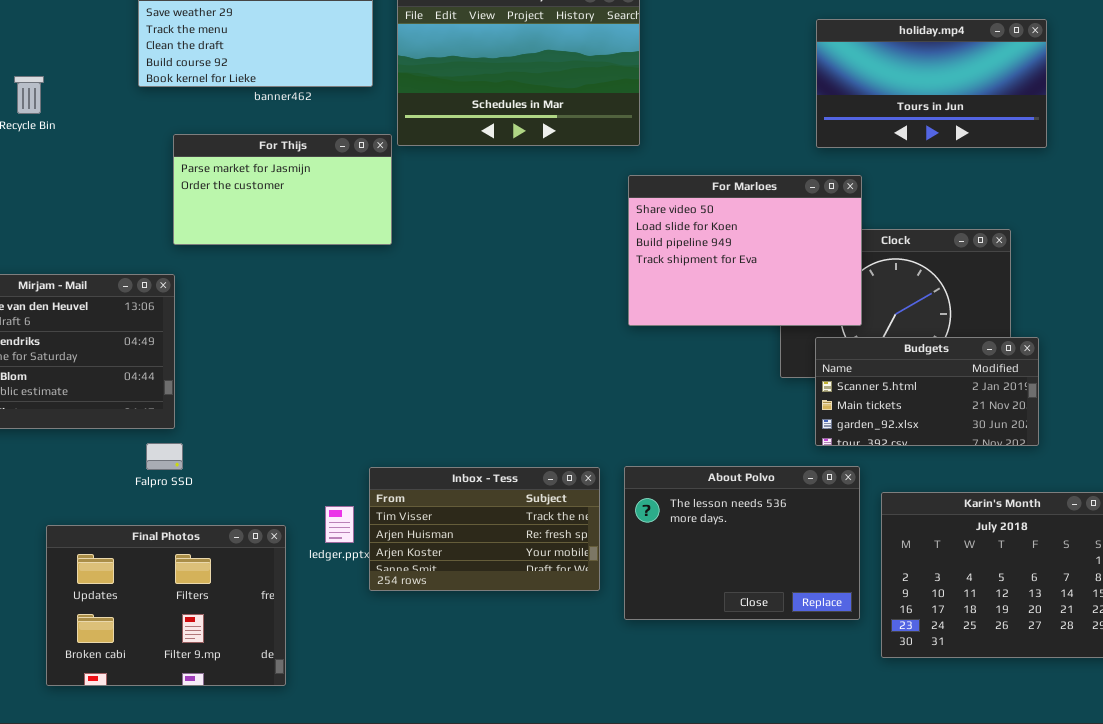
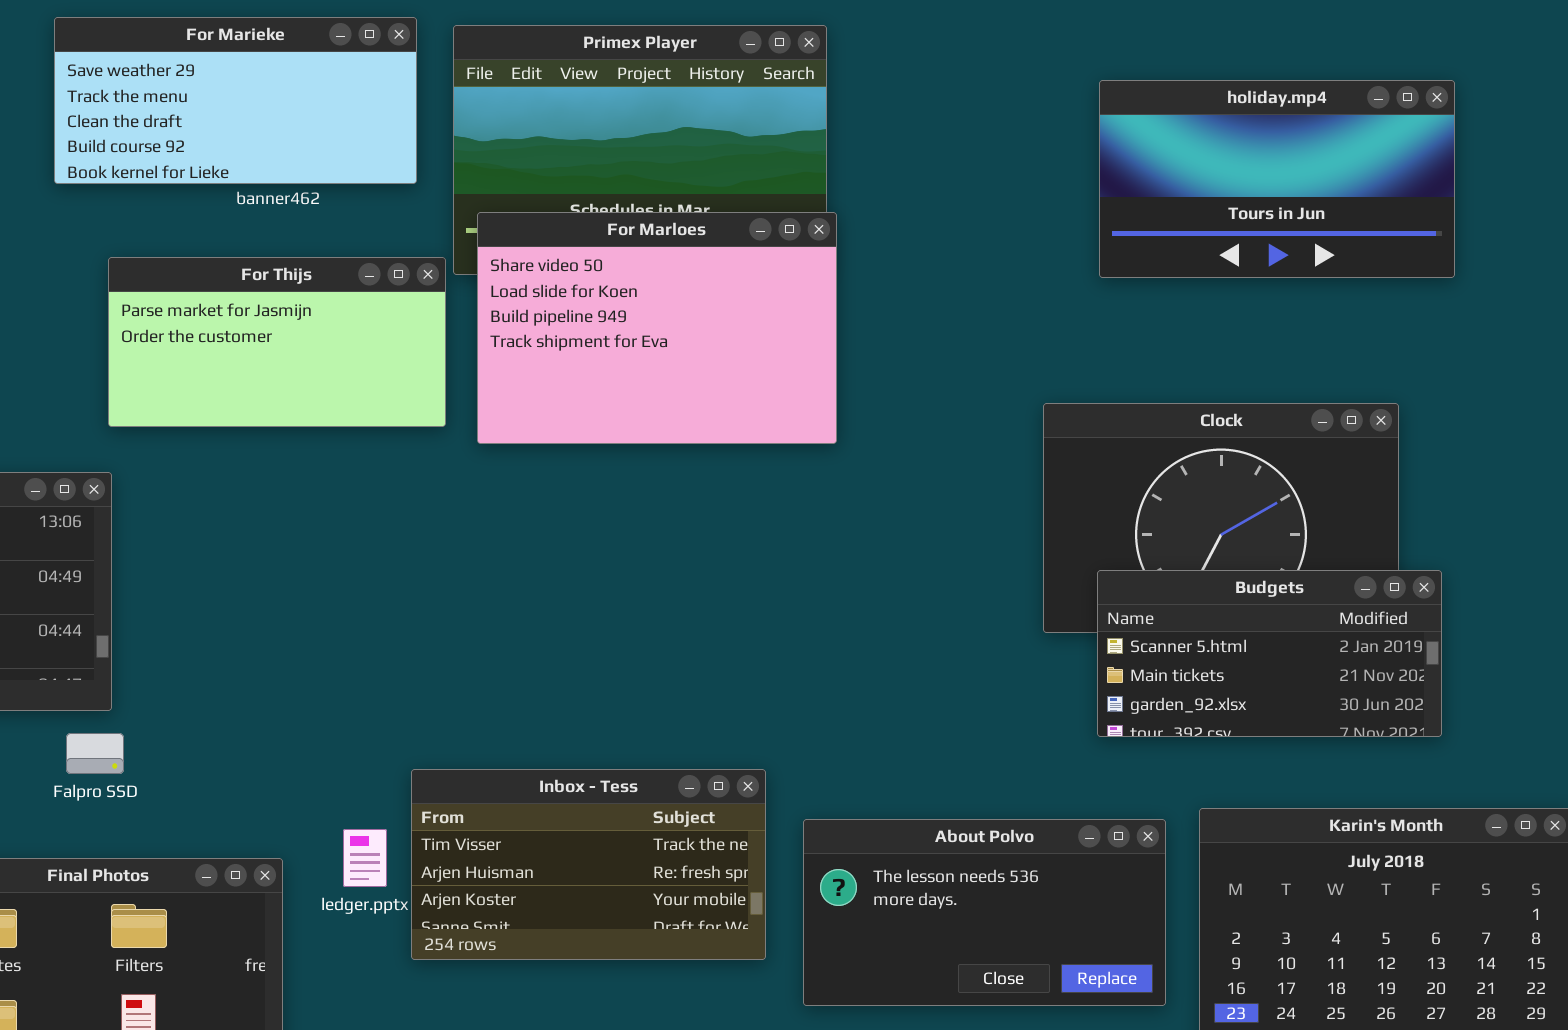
For Marloes: [628,175,862,326] -> [477,212,837,444], moved
About Polvo: [624,466,860,620] -> [803,819,1166,1006], resized

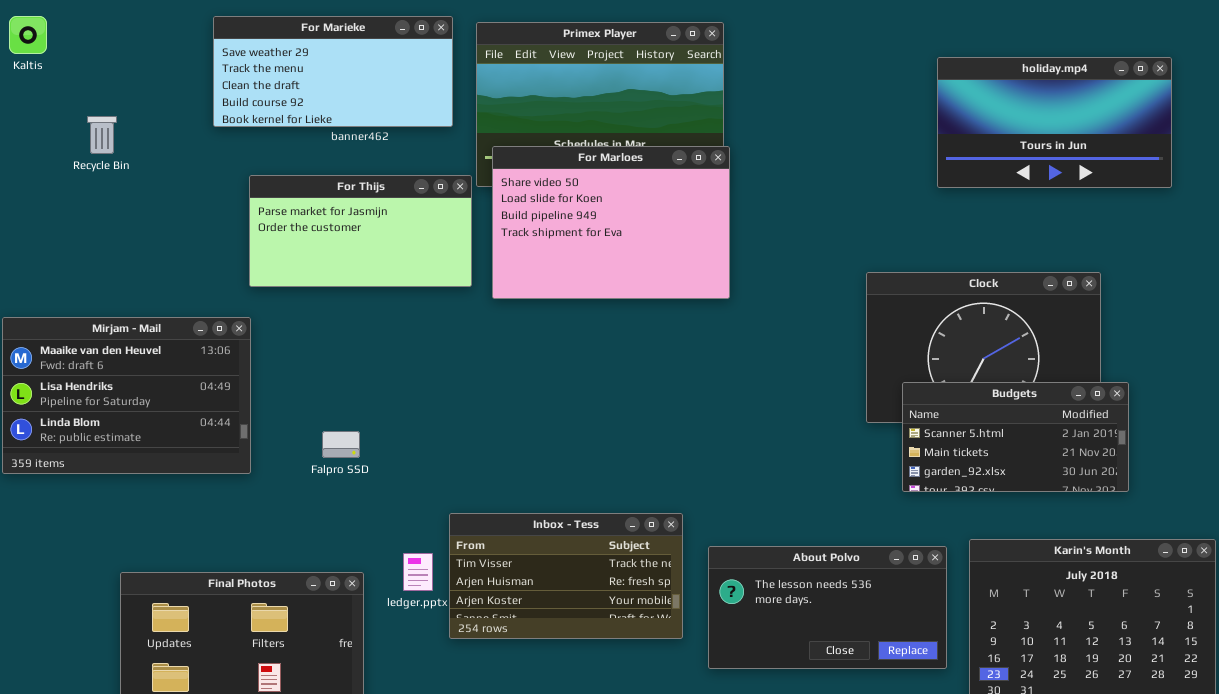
holiday.mp4: [1099,80,1455,278] -> [937,57,1172,188], moved
Falpro SSD: [66,733,124,774] -> [322,431,360,458], moved

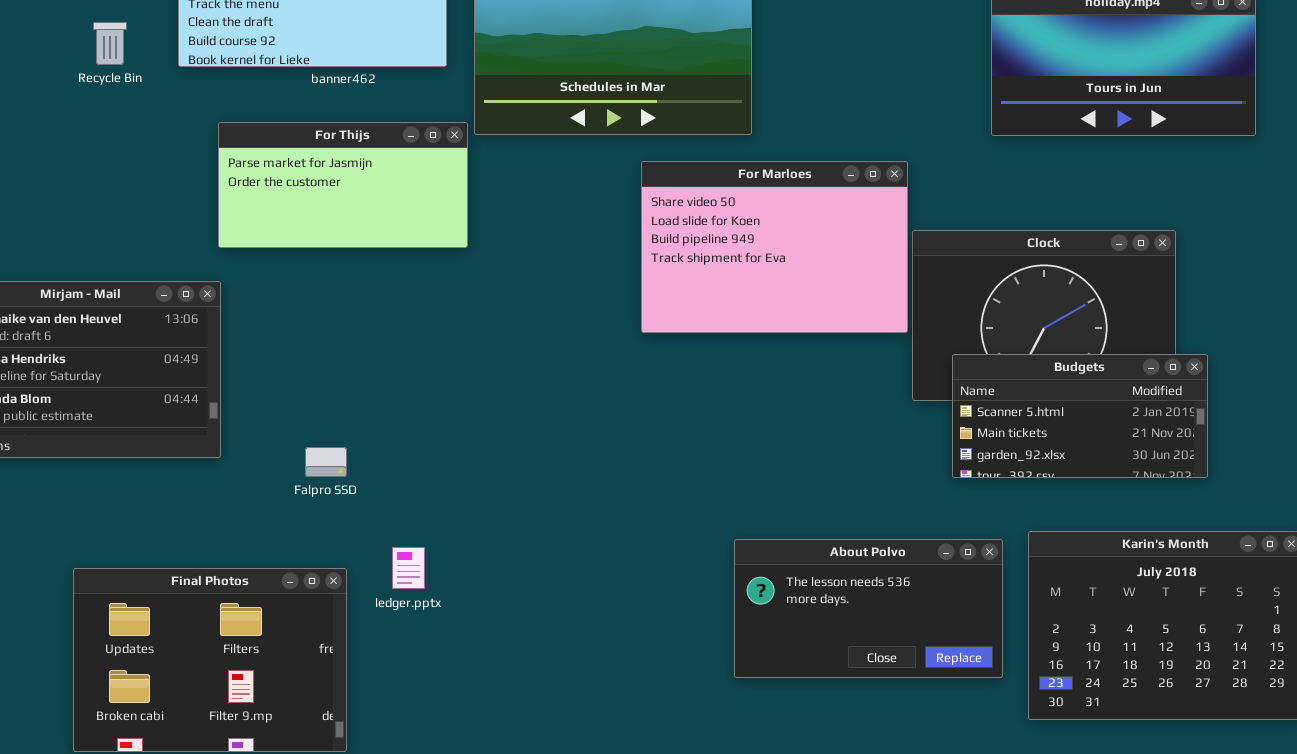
Recycle Bin: [87,116,117,154] -> [93,22,127,65], moved
For Marloes: [492,146,730,299] -> [641,161,908,333], moved
Falpro SSD: [322,431,360,458] -> [305,447,347,477], moved
Inbox - Tess: [449,513,683,639] -> none, closed

